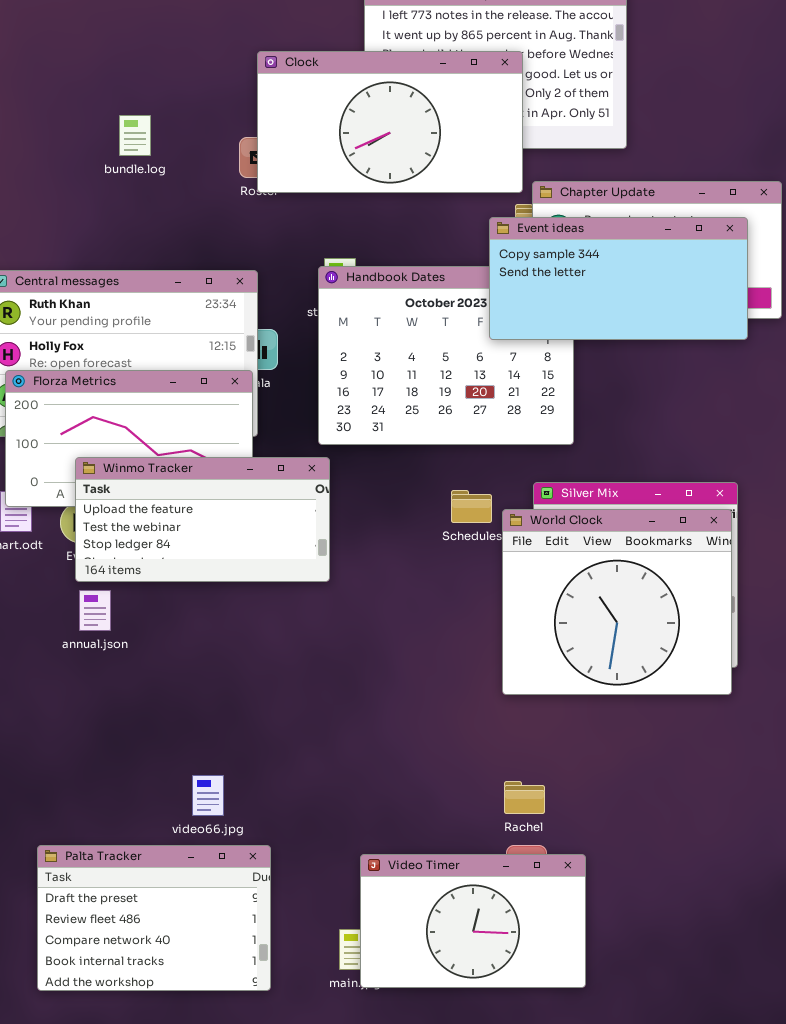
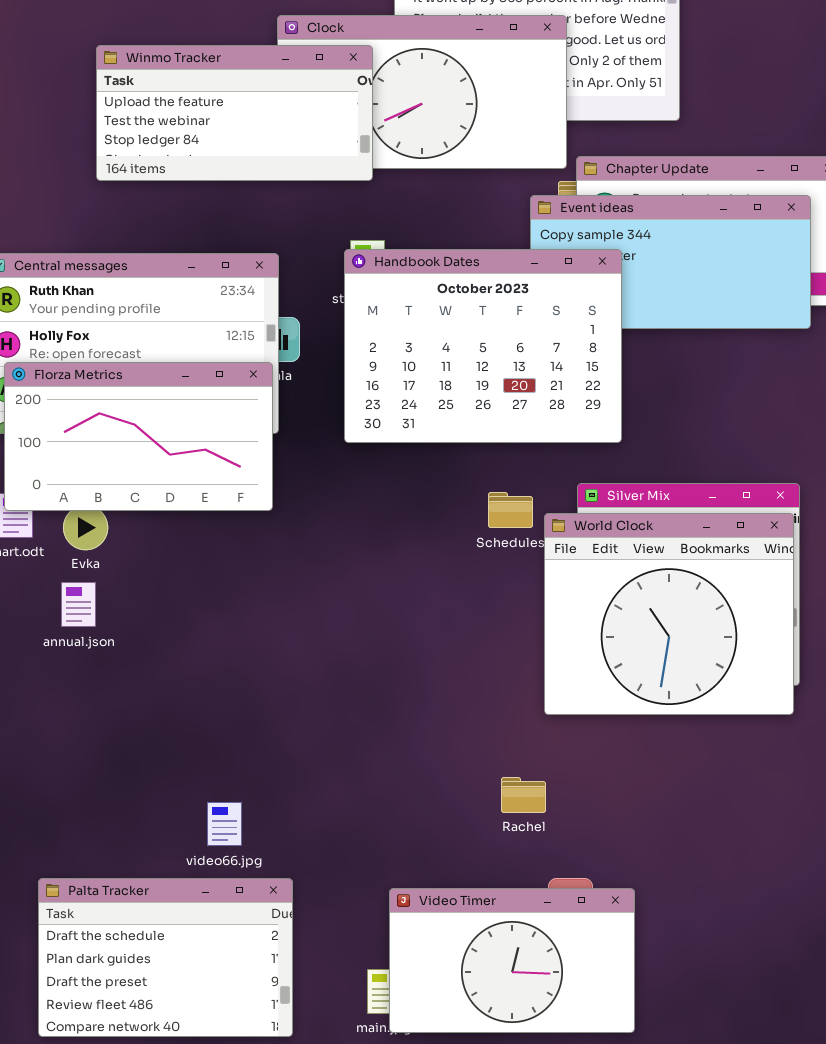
Handbook Dates: [318,266,574,445] -> [344,249,622,443], raised
Winmo Tracker: [75,457,330,582] -> [96,45,373,181], moved
annual.json: [79,590,111,631] -> [61,582,96,627], moved
Rachel: [504,781,545,814] -> [501,777,546,813], moved
Palta Tracker: [37,845,271,991] -> [38,878,293,1037], scrolled up 2 rows

